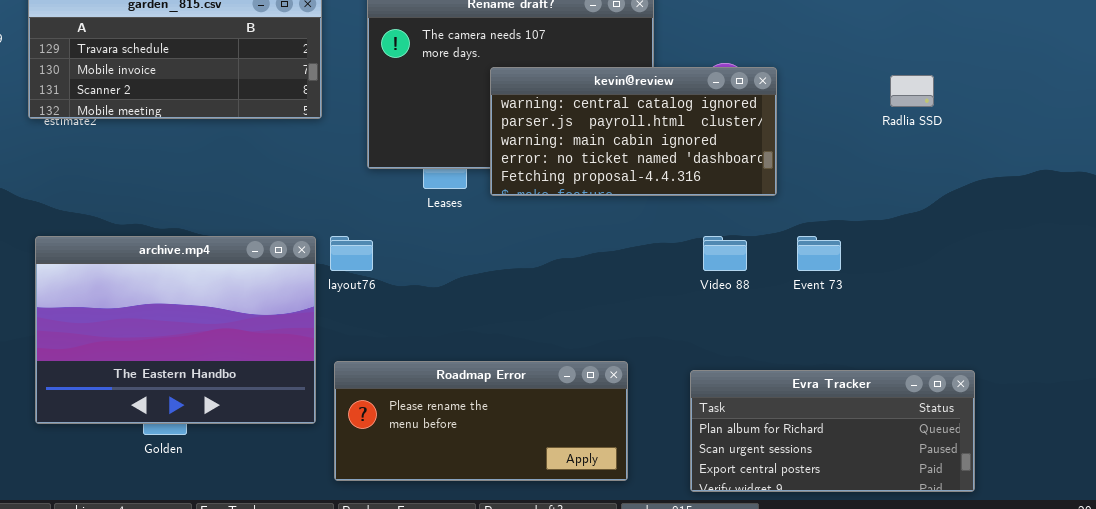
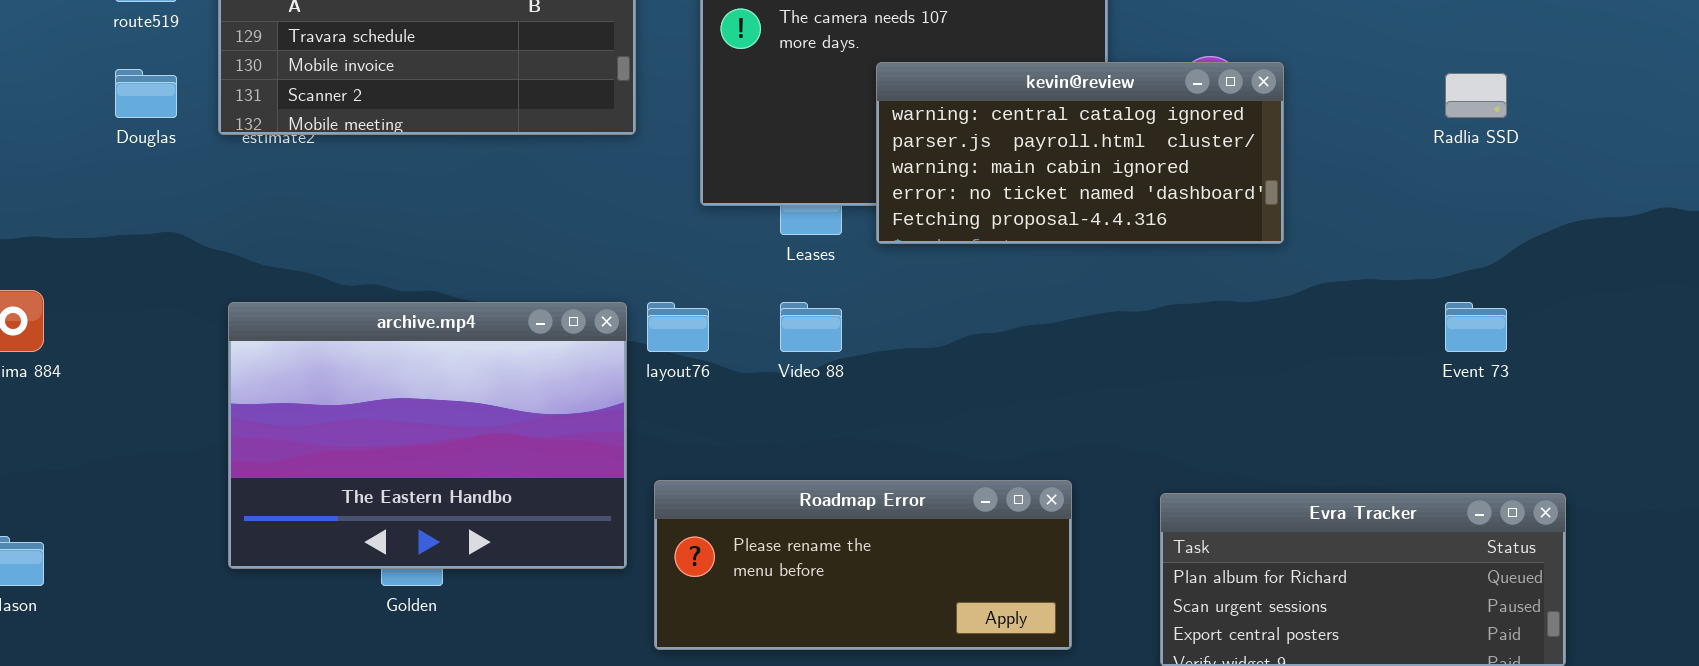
Video 88: [703,236,747,271] -> [780,302,842,352], moved
Event 73: [797,236,841,271] -> [1445,302,1507,352], moved

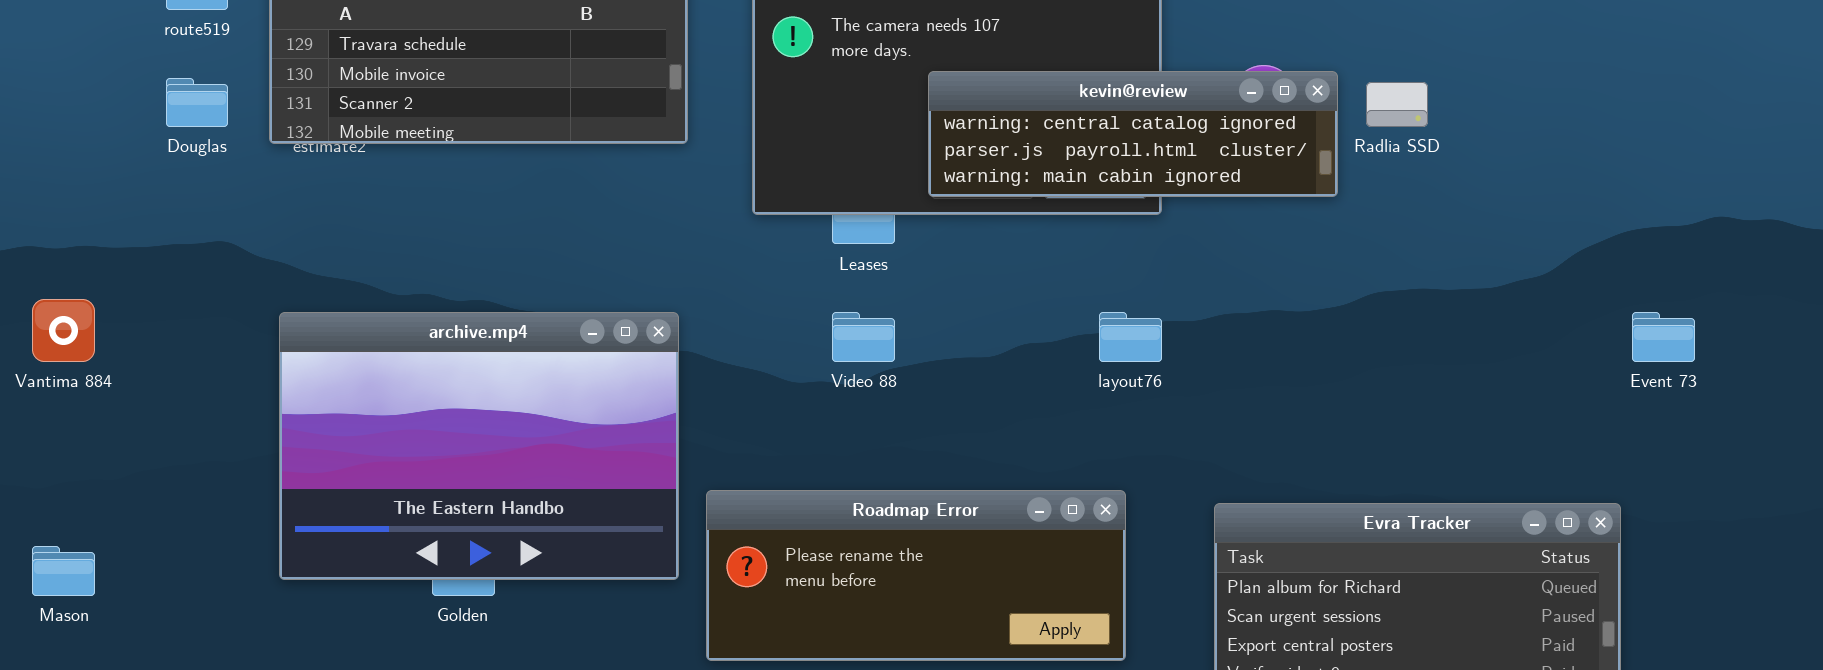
kevin@review: [876,62,1284,244] -> [928,71,1338,197], resized
Radlia SSD: [1445,73,1507,118] -> [1366,82,1428,127], moved
layout76: [647,302,709,352] -> [1099,312,1162,362], moved
Event 73: [1445,302,1507,352] -> [1632,312,1695,362], moved

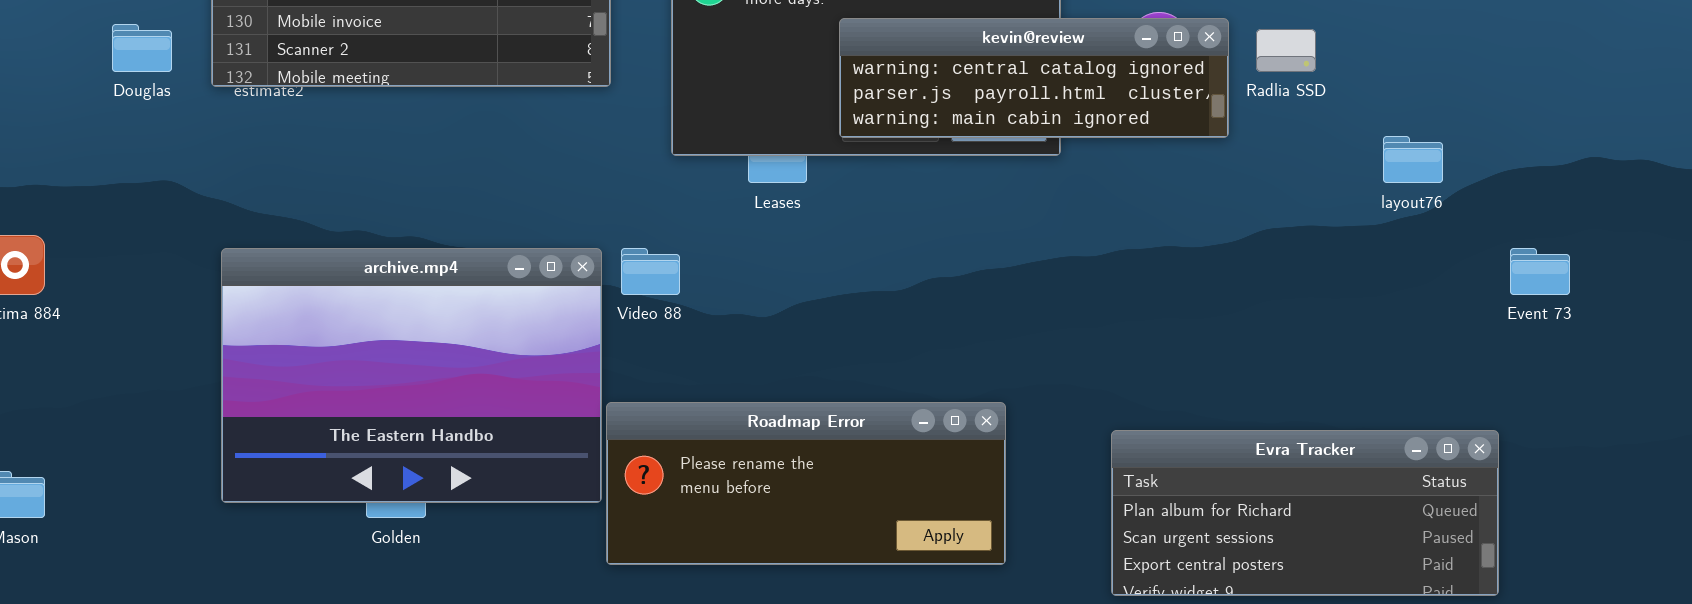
Video 88: [832,312,895,362] -> [621,248,680,295], moved
layout76: [1099,312,1162,362] -> [1383,136,1443,183], moved
Roadmap Error: [706,490,1126,661] -> [606,402,1006,565], moved

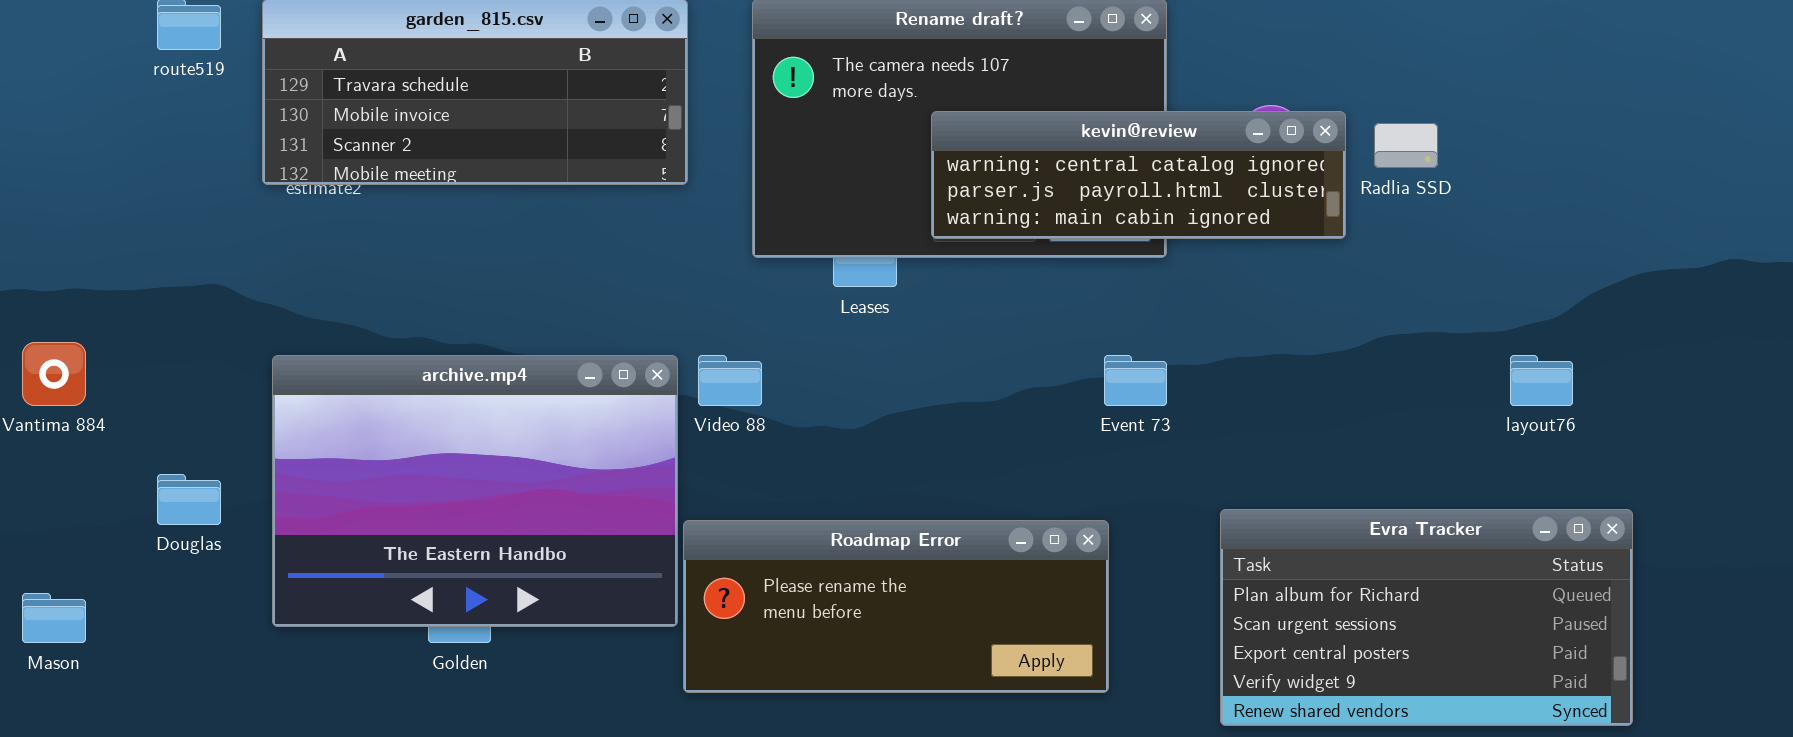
Douglas: [112,24,172,72] -> [157,474,221,525], moved
layout76: [1383,136,1443,183] -> [1510,355,1573,406], moved
Event 73: [1510,248,1570,295] -> [1104,355,1167,406], moved
Evra Tracker: [1111,430,1499,596] -> [1220,509,1633,726], resized

